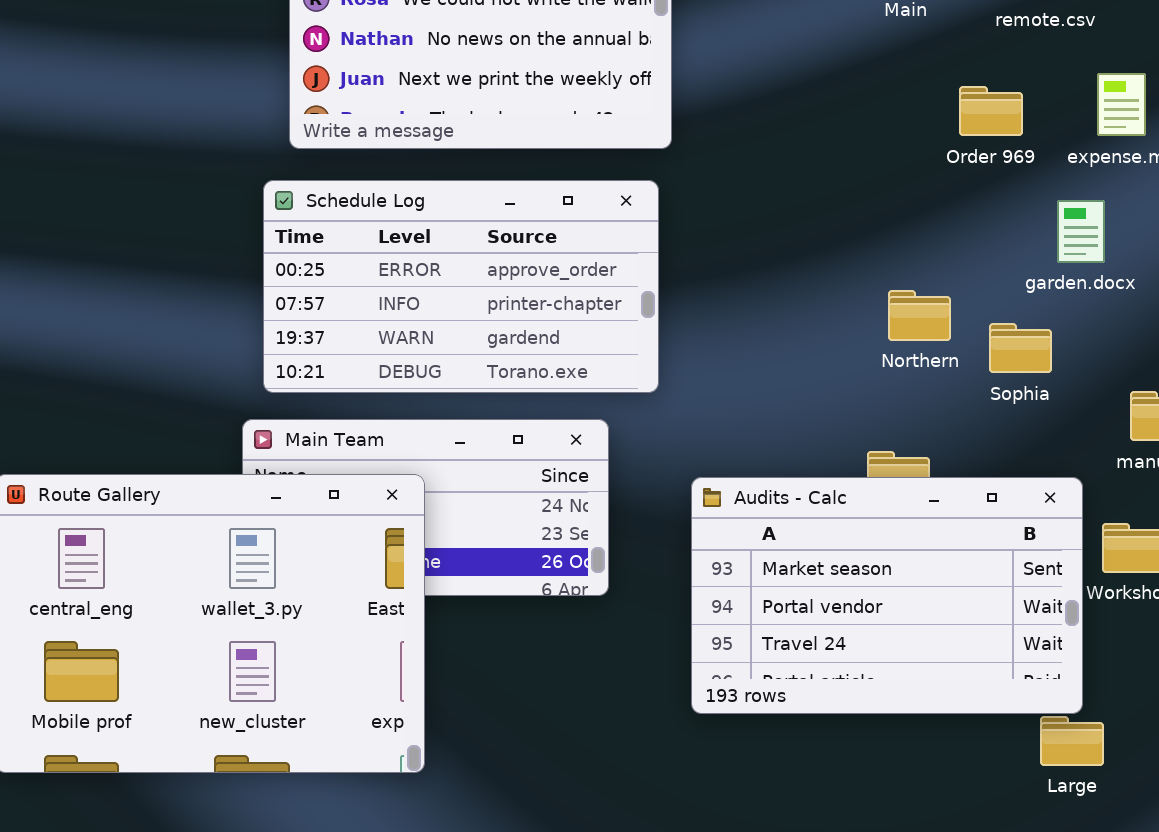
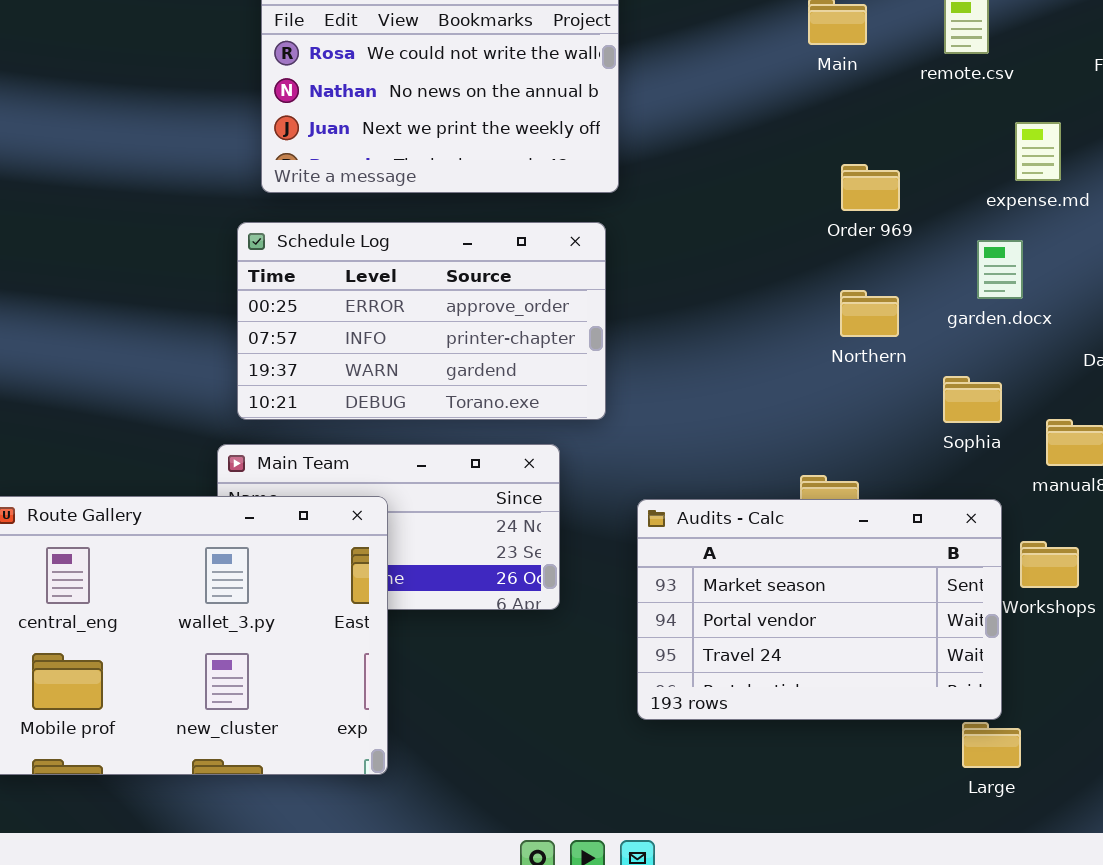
Order 969: [959,86,1023,136] -> [841,164,900,211], moved
Northern: [888,290,951,341] -> [840,290,899,337], moved
Sophia: [989,323,1052,373] -> [943,376,1002,423], moved

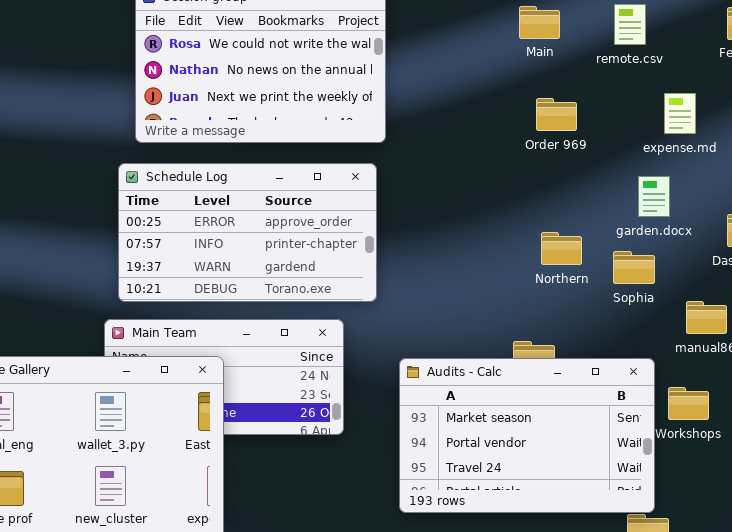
Order 969: [841,164,900,211] -> [536,98,577,131], moved
Northern: [840,290,899,337] -> [541,232,582,265], moved
Sophia: [943,376,1002,423] -> [613,251,655,284], moved

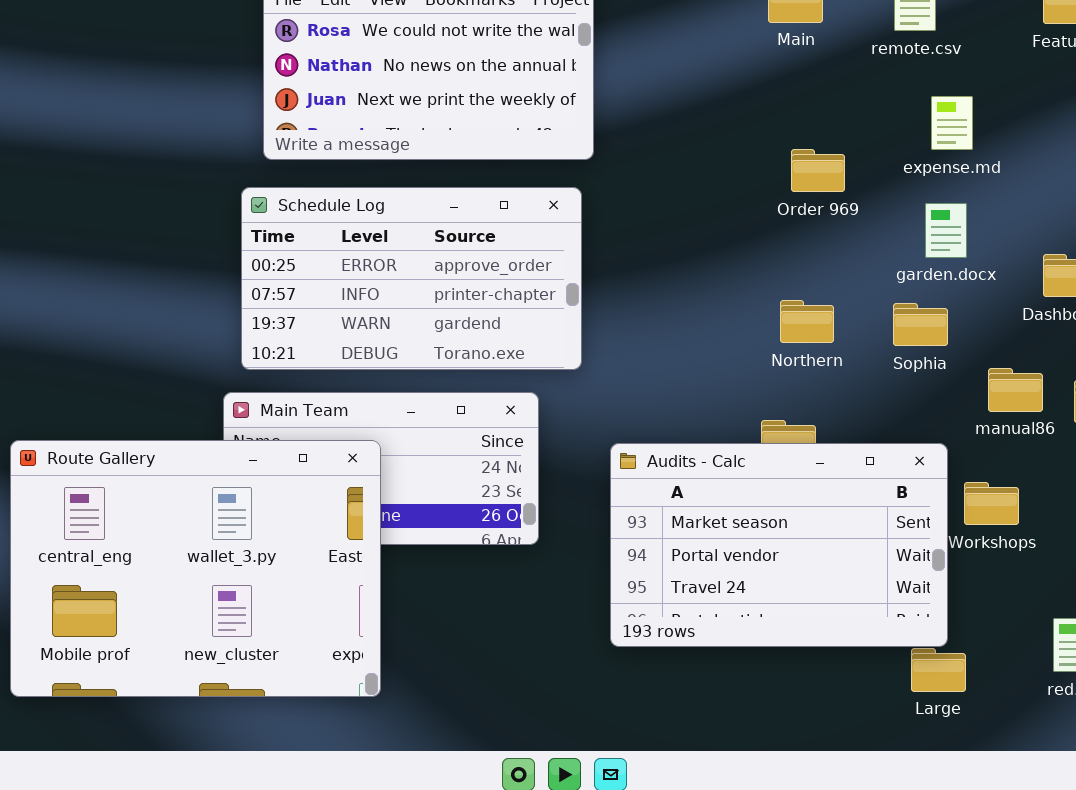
expense.md: [664,93,696,134] -> [931,96,973,150], moved
Order 969: [536,98,577,131] -> [791,149,845,192], moved
Northern: [541,232,582,265] -> [780,300,834,343], moved

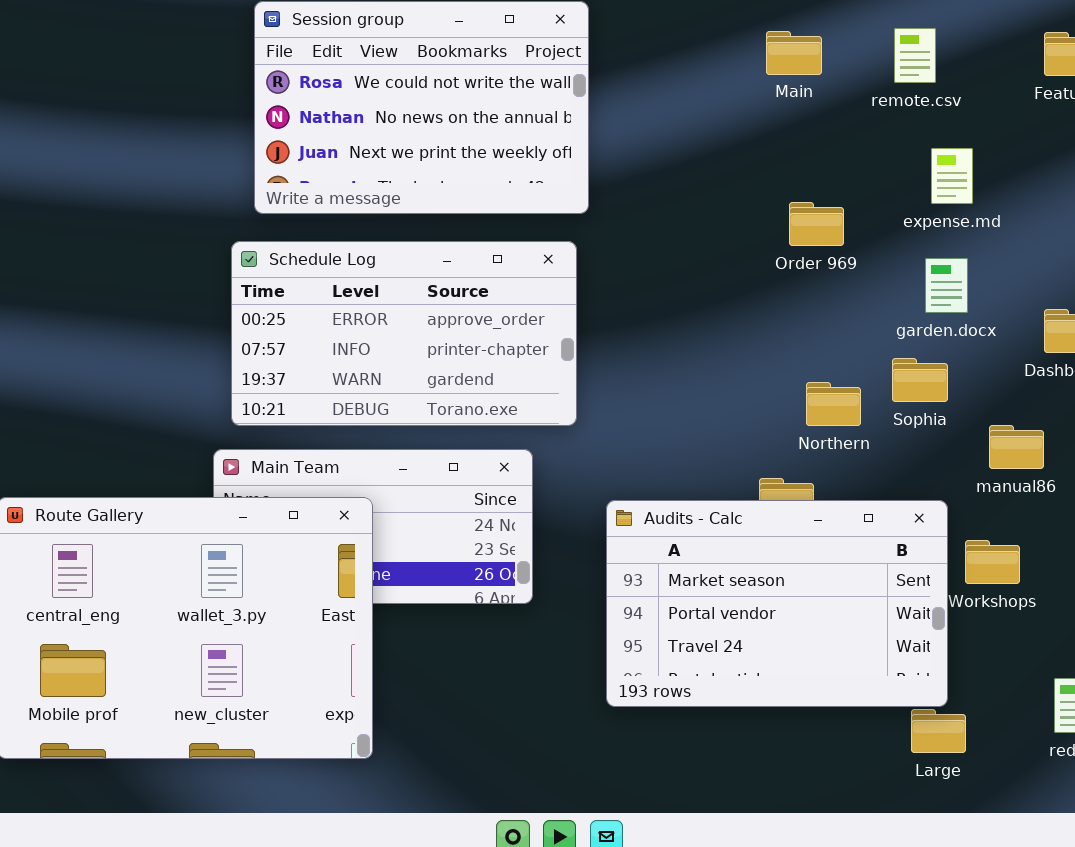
Northern: [780,300,834,343] -> [806,382,861,426], moved

